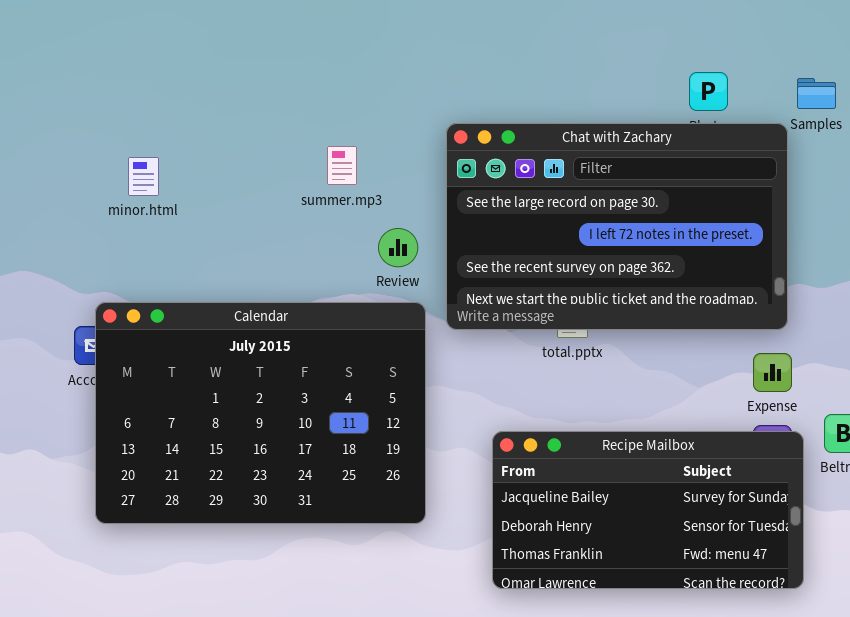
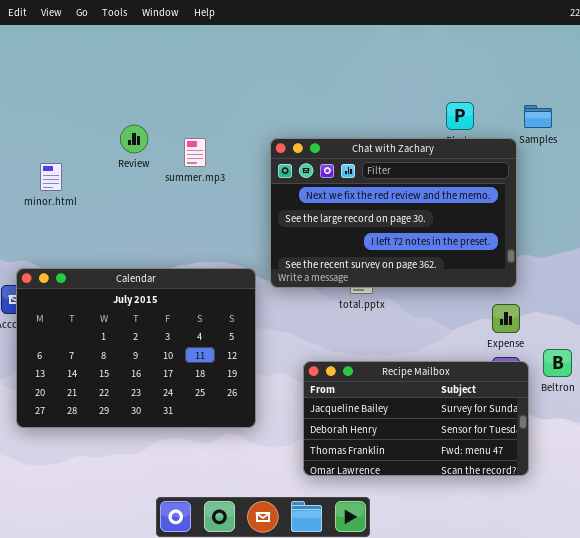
Chat with Zachary: [446,123,788,330] -> [270,138,517,288], scrolled up 1 row
summer.mp3: [327,146,357,185] -> [184,138,206,167], moved
Review: [378,228,418,267] -> [120,125,148,153], moved

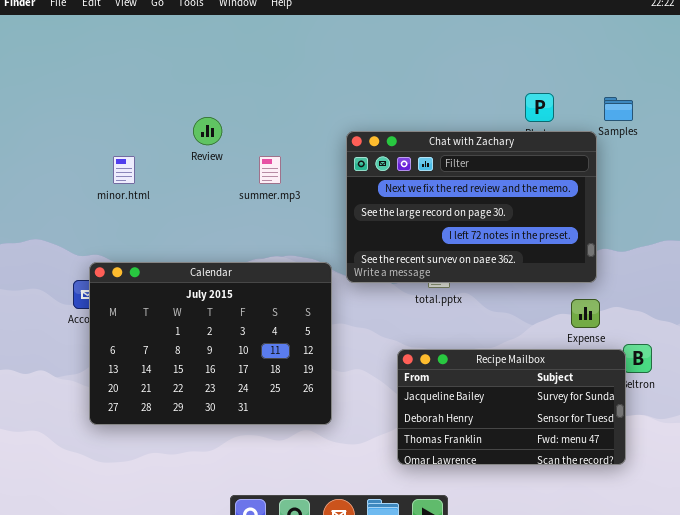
summer.mp3: [184,138,206,167] -> [259,156,281,184], moved
Recipe Mailbox: [303,361,529,476] -> [397,349,626,465], moved

